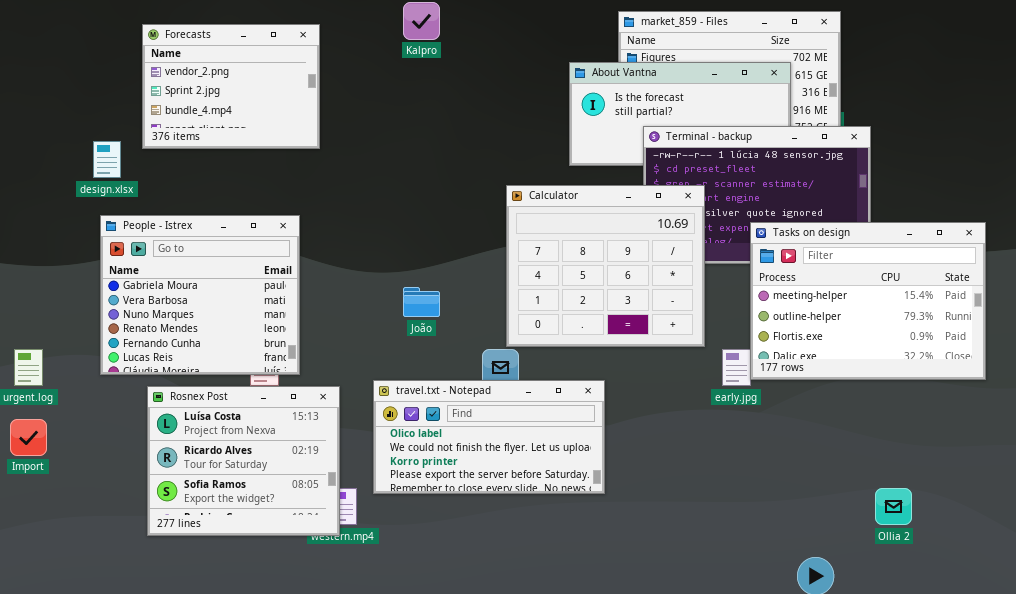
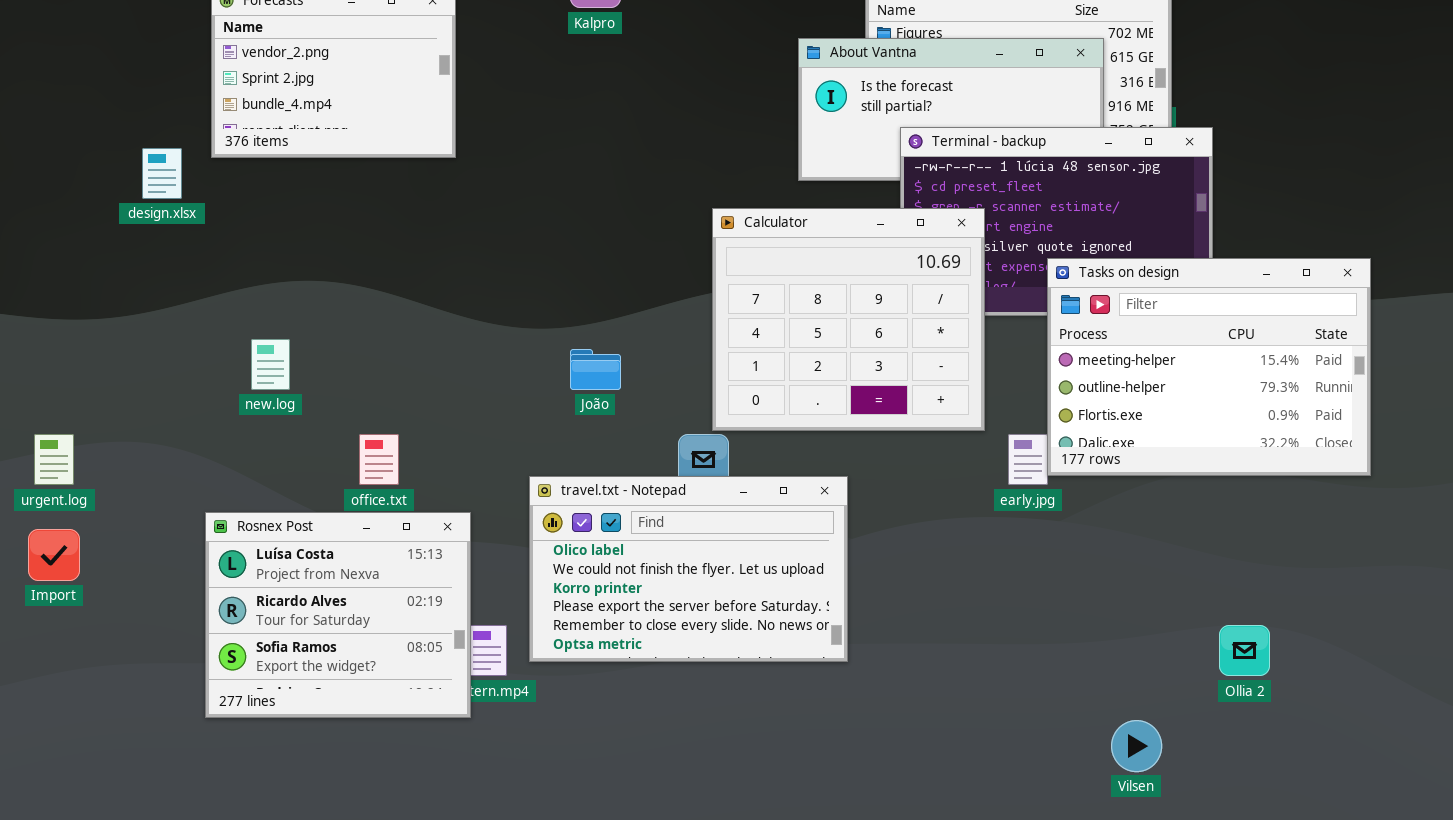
People - Istrex: [100,215,300,375] -> none, closed
travel.txt - Notepad: [373,380,605,494] -> [529,476,848,662], resized
Rosnex Post: [147,386,340,536] -> [205,512,471,718], moved

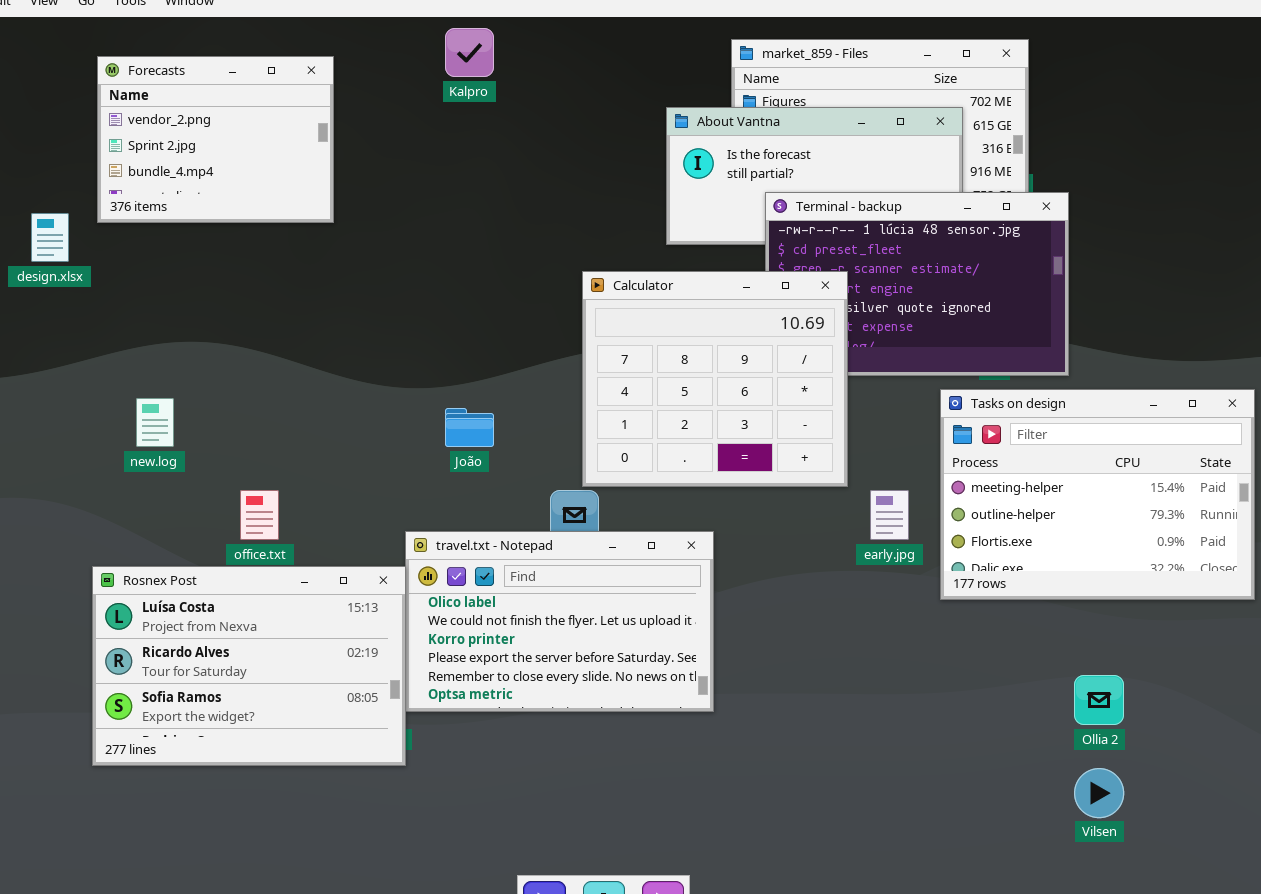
Tasks on design: [1047,258,1371,476] -> [940,389,1255,600], moved
Rosnex Post: [205,512,471,718] -> [92,566,406,766], resized
Vilsen: [1111,720,1162,772] -> [1074,768,1124,818], moved

